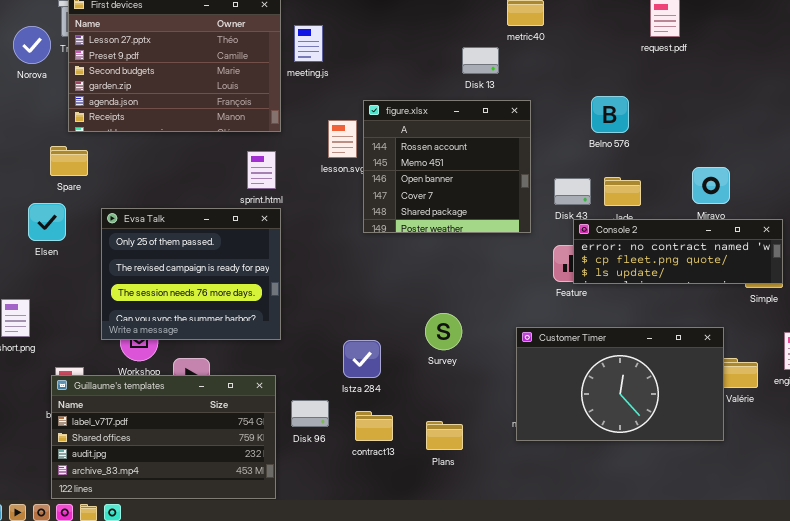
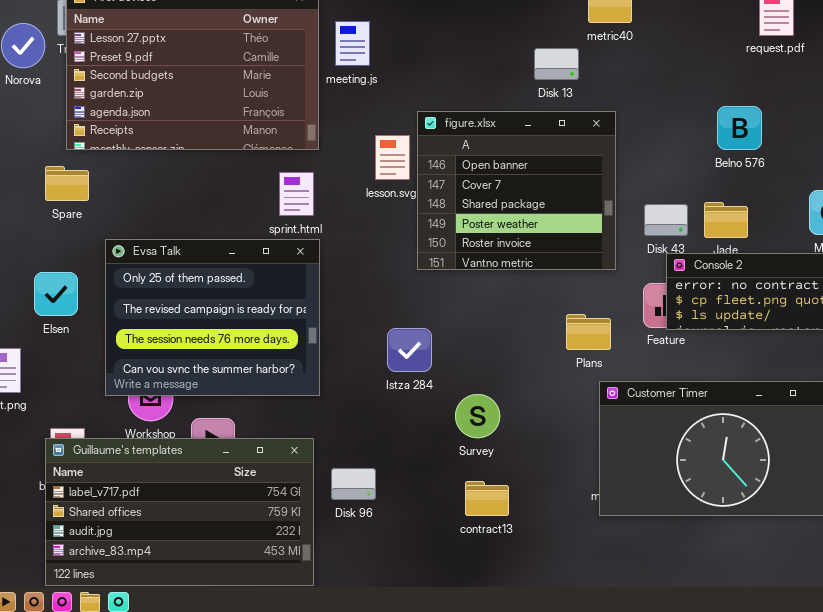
Belno 576: [591,96,629,133] -> [717,106,762,150], moved
figure.xlsx: [363,100,531,233] -> [417,111,616,270], scrolled down 2 rows
Elsen: [28,203,66,241] -> [34,272,78,316], moved
Survey: [425,313,462,350] -> [455,394,500,438], moved
Istza 284: [343,340,381,378] -> [387,328,432,372], moved
contract13: [355,411,393,441] -> [465,481,509,516], moved
Plans: [426,421,463,450] -> [566,314,611,350], moved

